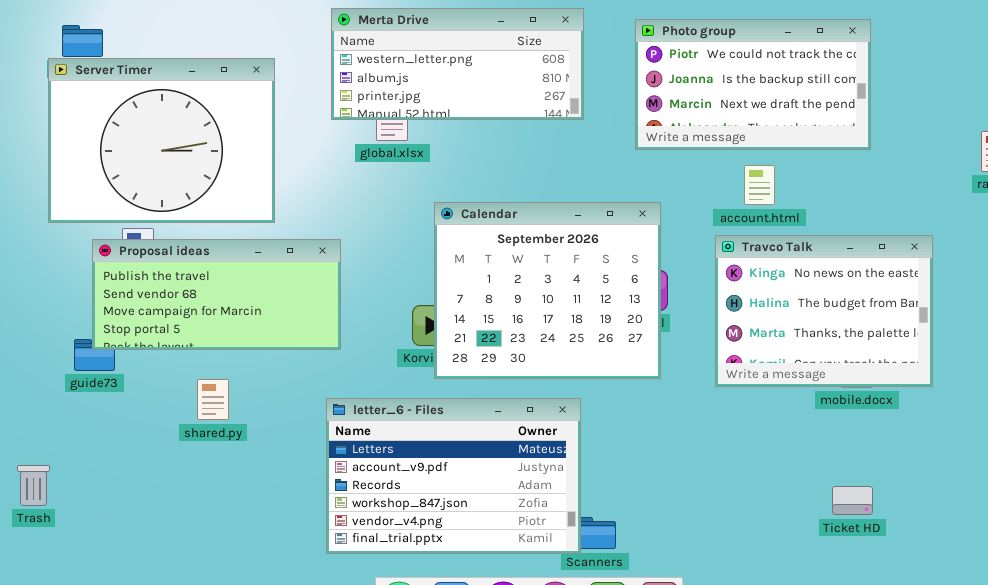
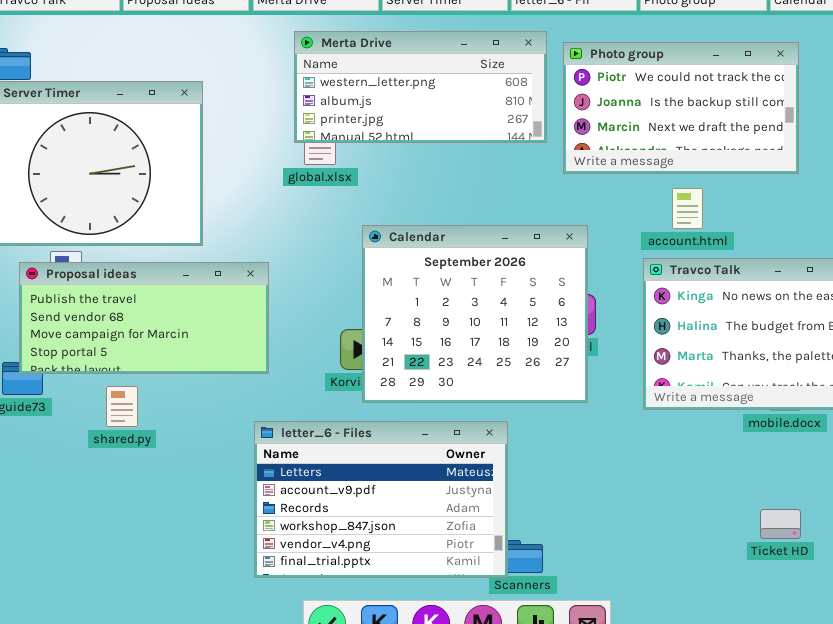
Merta Drive: [331,8,584,120] -> [294,31,547,143], moved
shared.py: [197,379,229,420] -> [106,386,138,427], moved

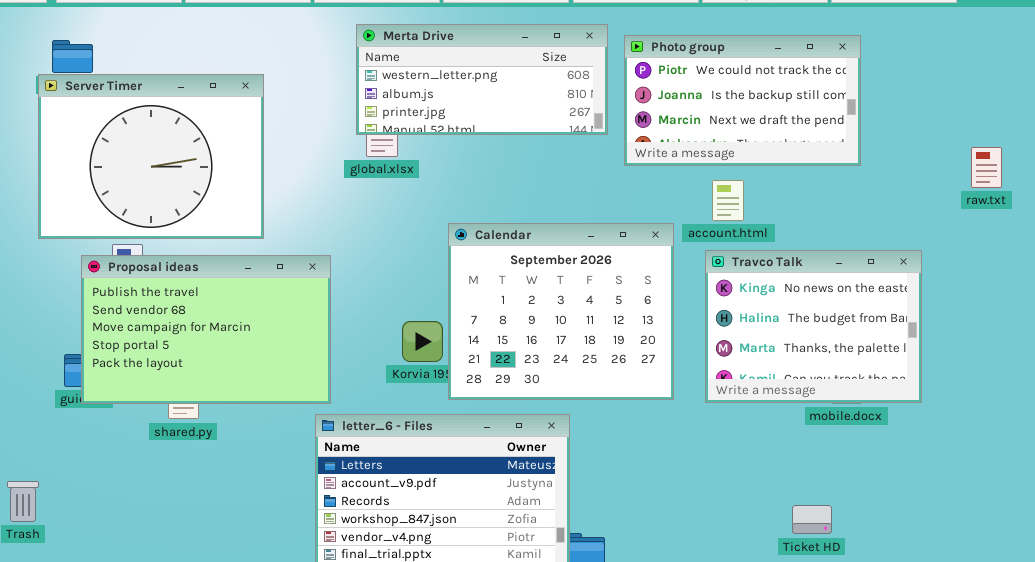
account.html: [672,188,703,229] -> [712,180,744,221], moved
Calendar: [362,225,588,403] -> [448,223,674,400], moved
Proposal ideas: [19,262,269,374] -> [81,255,331,404], resized
Ticket HD: [760,509,801,539] -> [792,505,832,534], moved

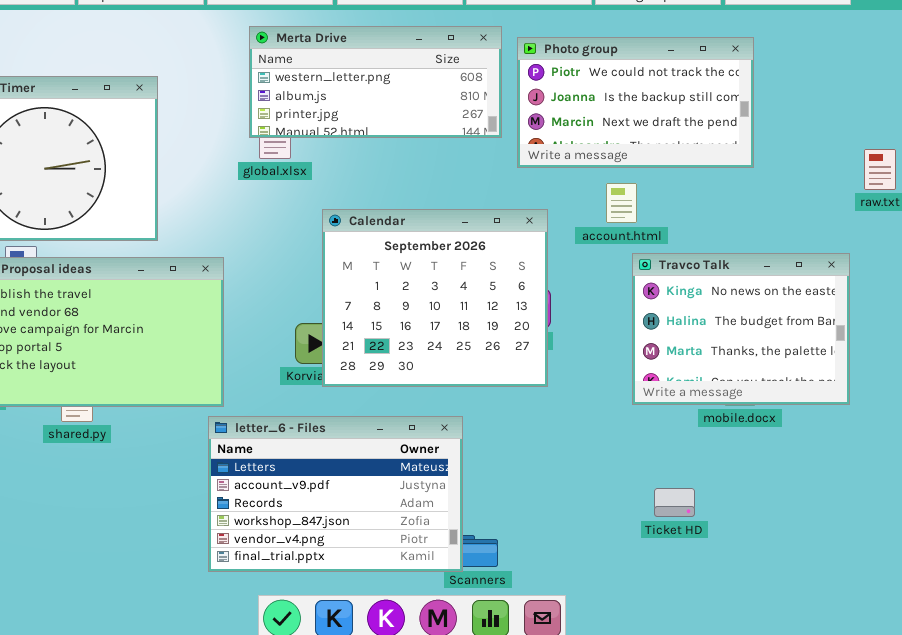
Calendar: [448,223,674,400] -> [322,209,548,387], moved
Travco Talk: [705,250,922,403] -> [632,253,850,405], moved
Ticket HD: [792,505,832,534] -> [654,488,695,517], moved

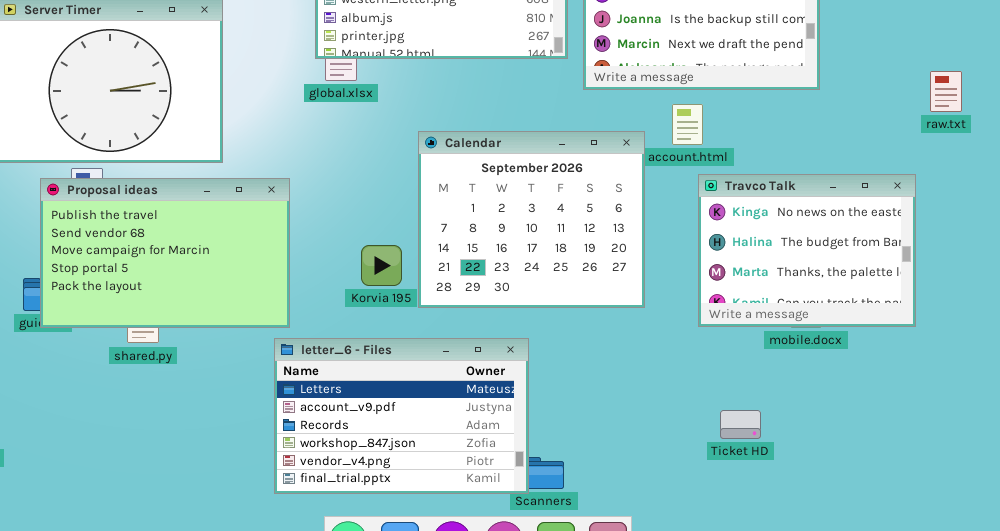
Calendar: [322,209,548,387] -> [418,131,645,308], moved

